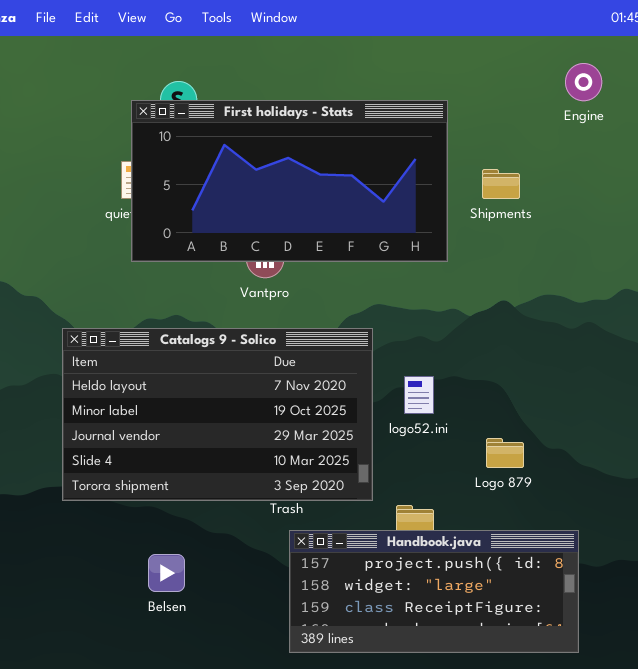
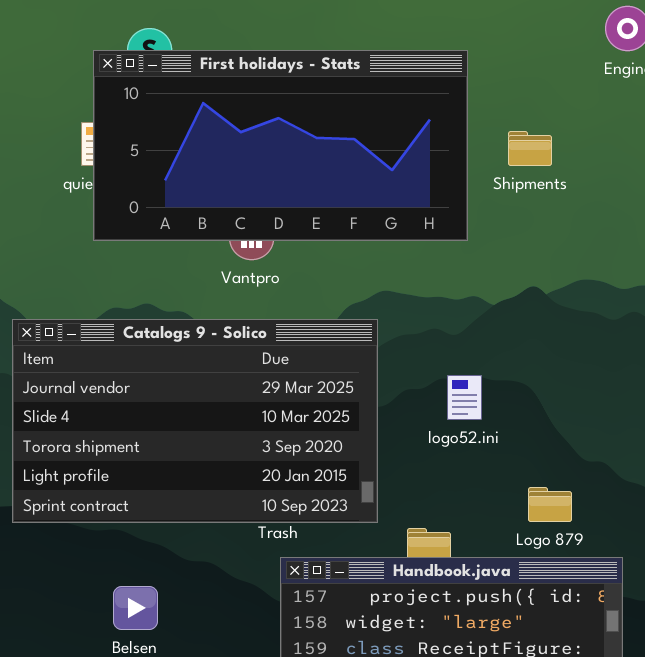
Catalogs 9 - Solico: [62,328,373,501] -> [12,319,378,523], scrolled down 2 rows
logo52.ini: [404,376,434,414] -> [447,375,482,420], moved
Logo 879: [486,438,524,468] -> [528,487,572,522], moved

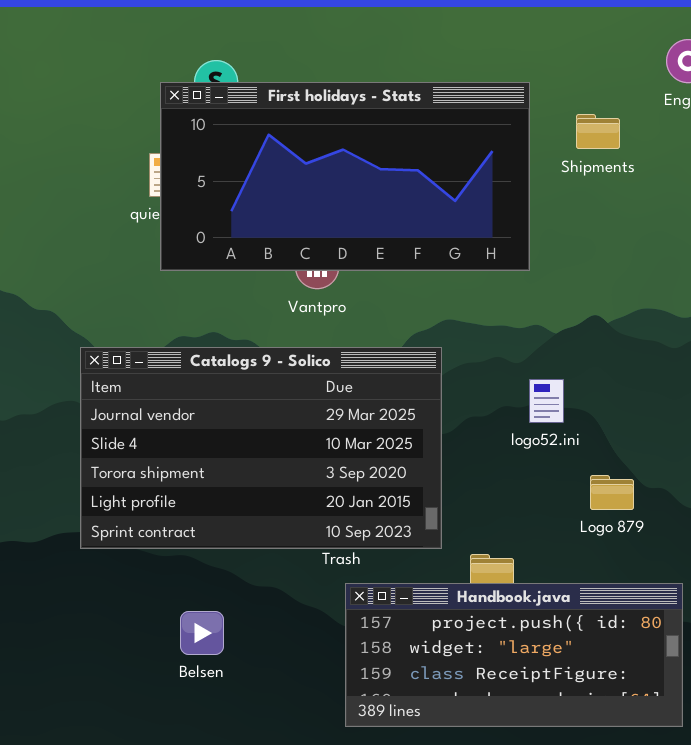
Shipments: [508,131,552,166] -> [576,114,620,149], moved
logo52.ini: [447,375,482,420] -> [529,379,564,423], moved
Logo 879: [528,487,572,522] -> [590,475,634,510], moved

